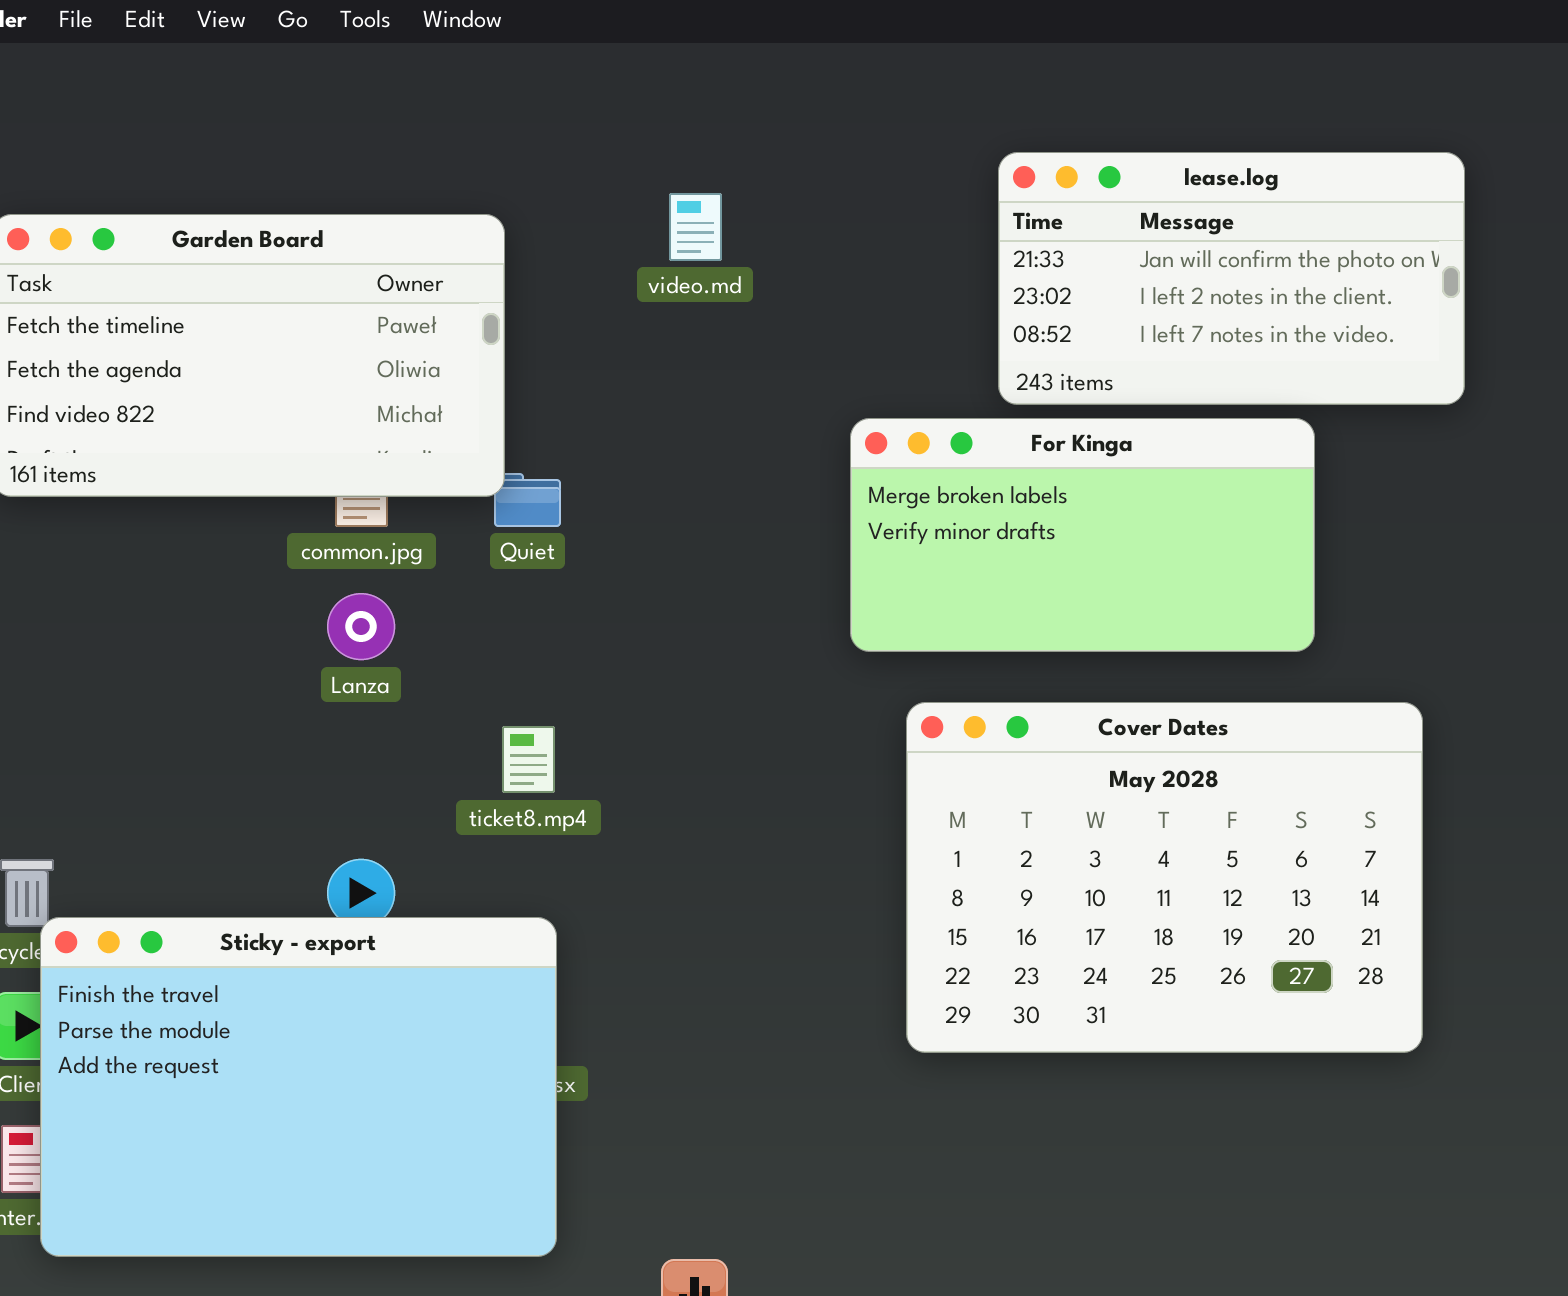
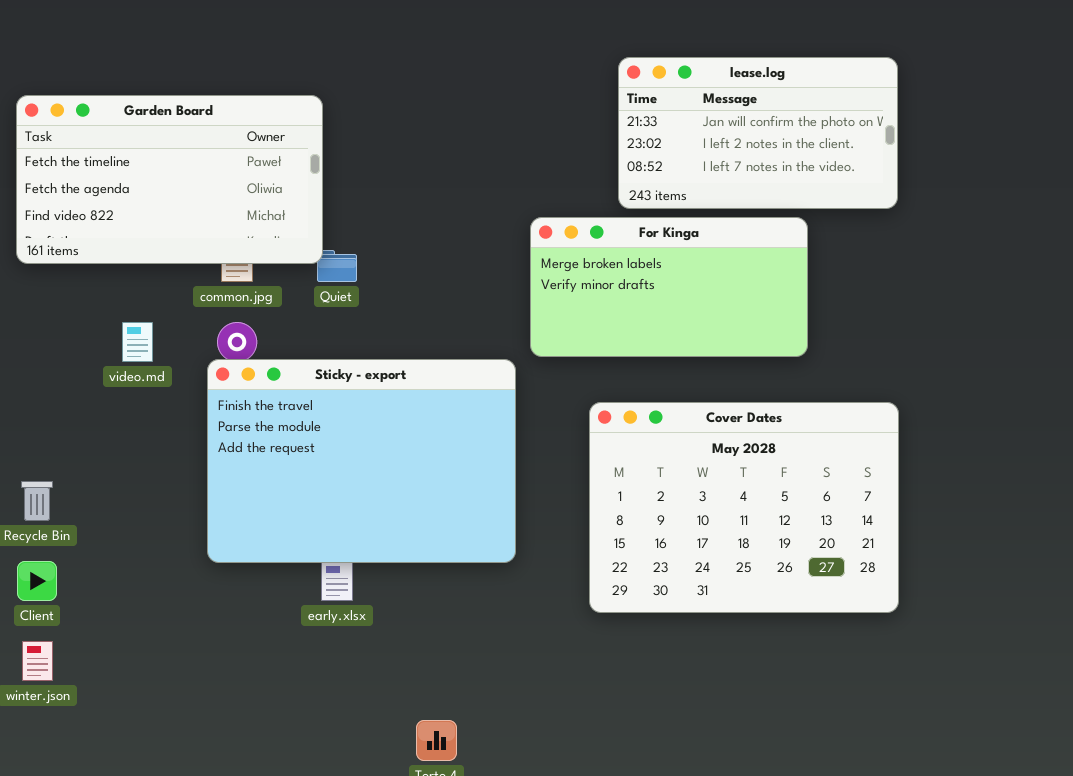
video.md: [669,193,722,261] -> [122,322,153,362], moved
Cover Dates: [906,702,1423,1053] -> [589,402,899,613], moved
Sticky - export: [40,917,557,1257] -> [207,359,516,563], moved

